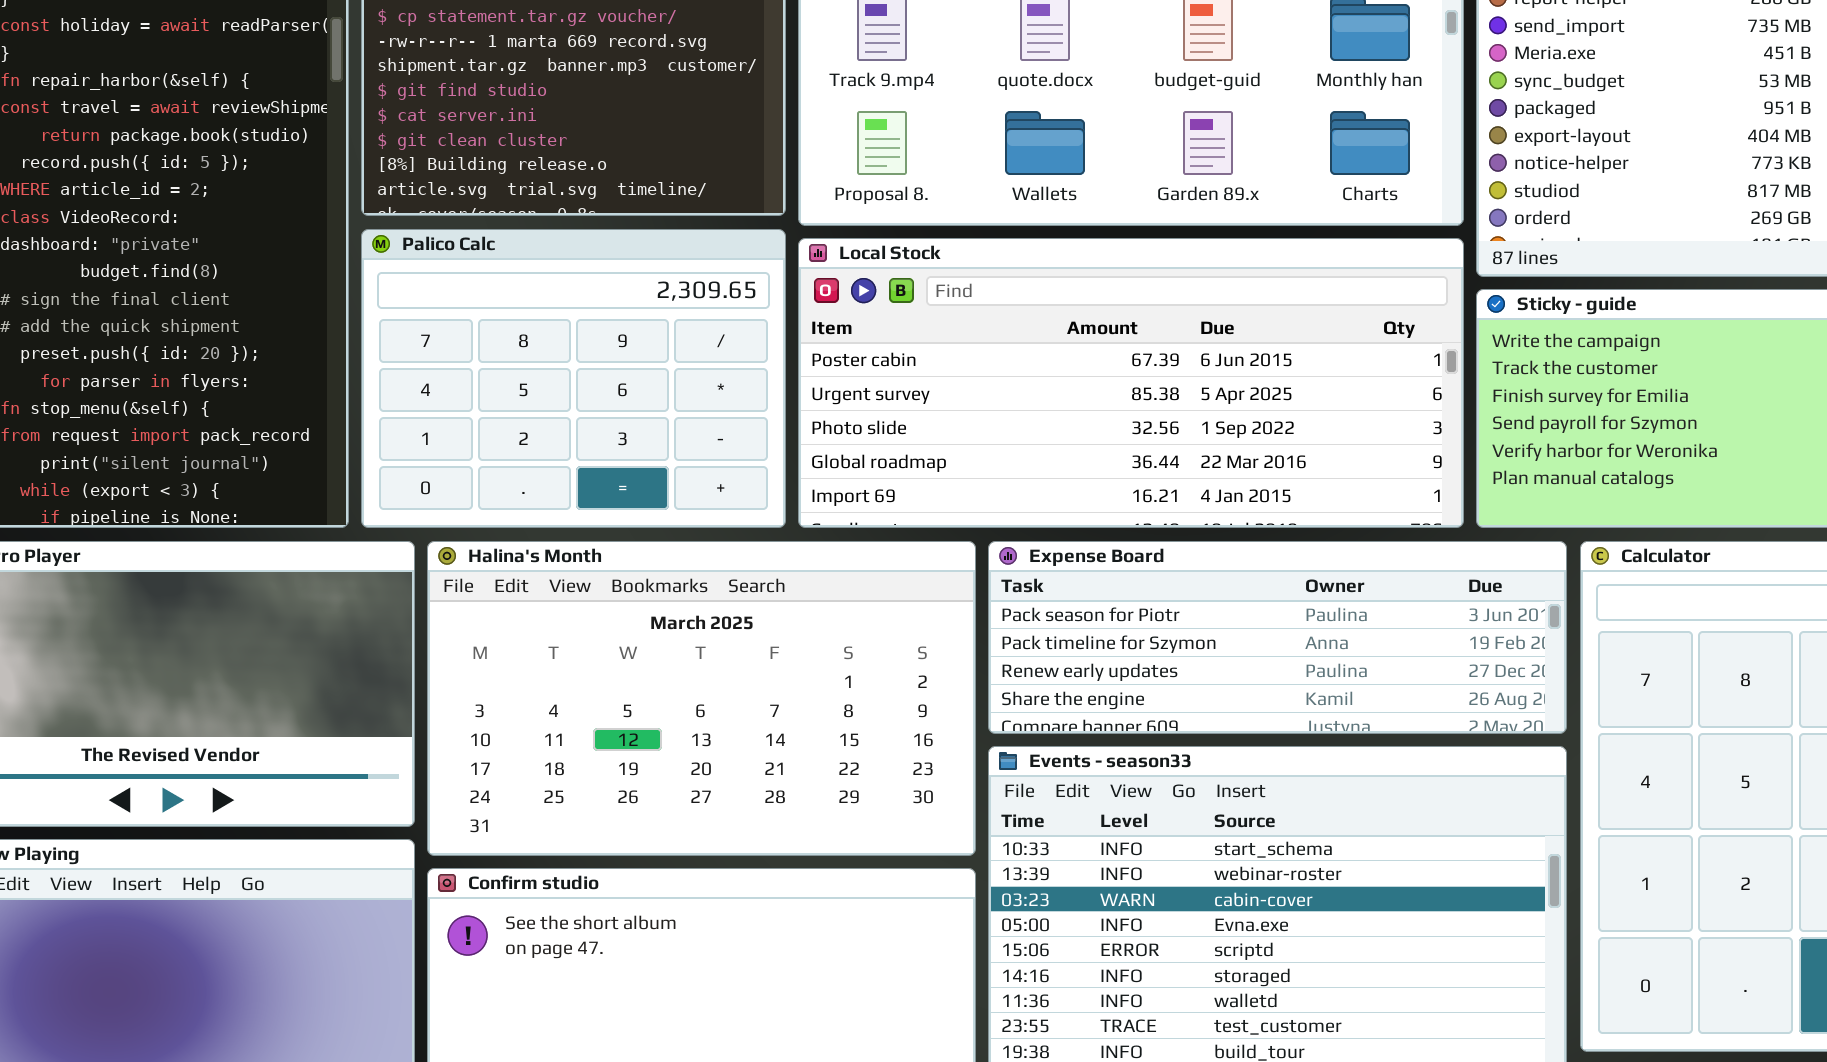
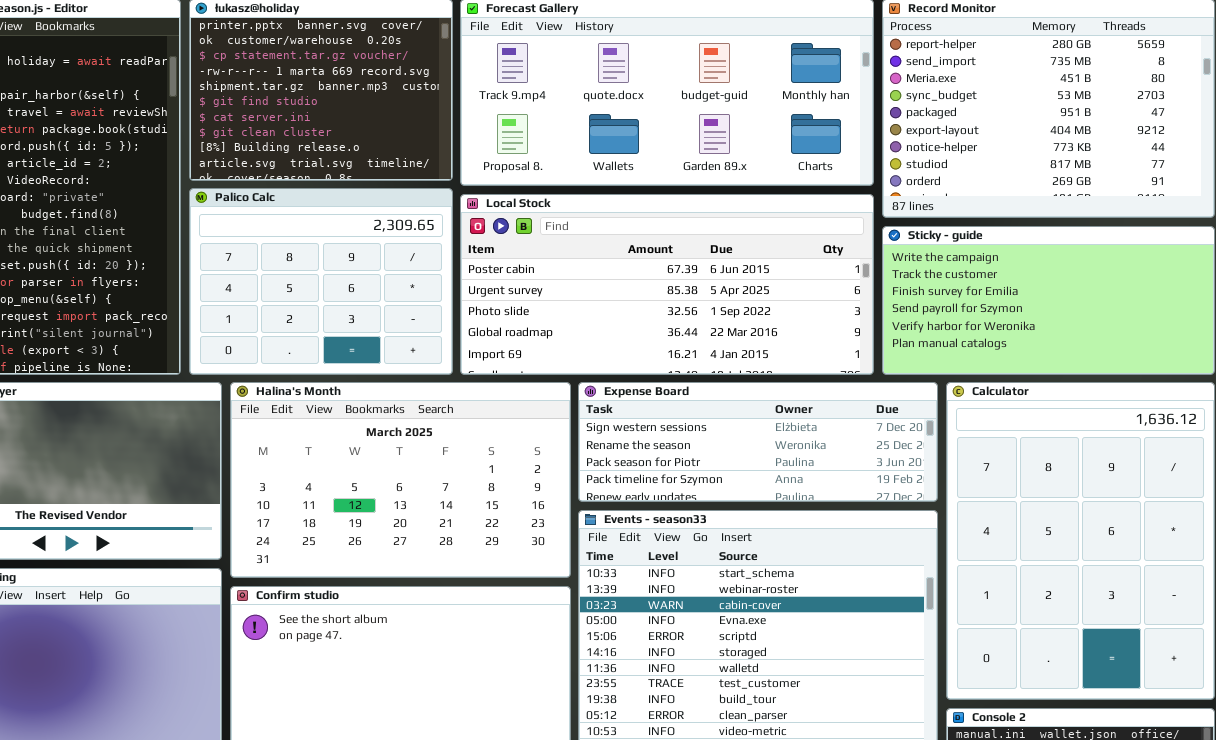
Expense Board: [988,541,1567,734] -> [578,382,938,502], scrolled up 2 rows

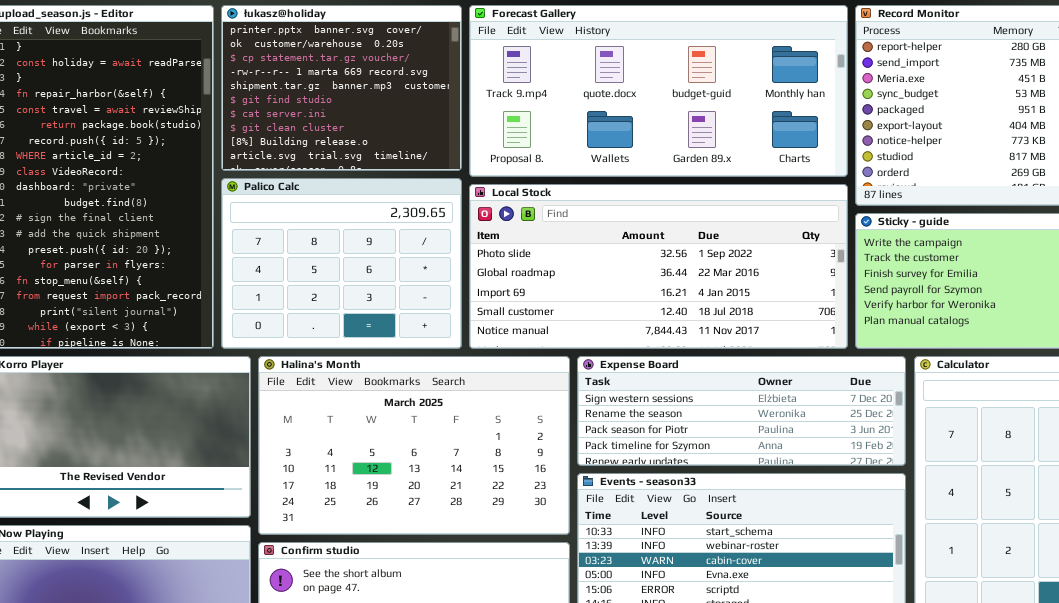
Local Stock: [460,194,874,375] -> [469,184,848,349], scrolled down 2 rows

